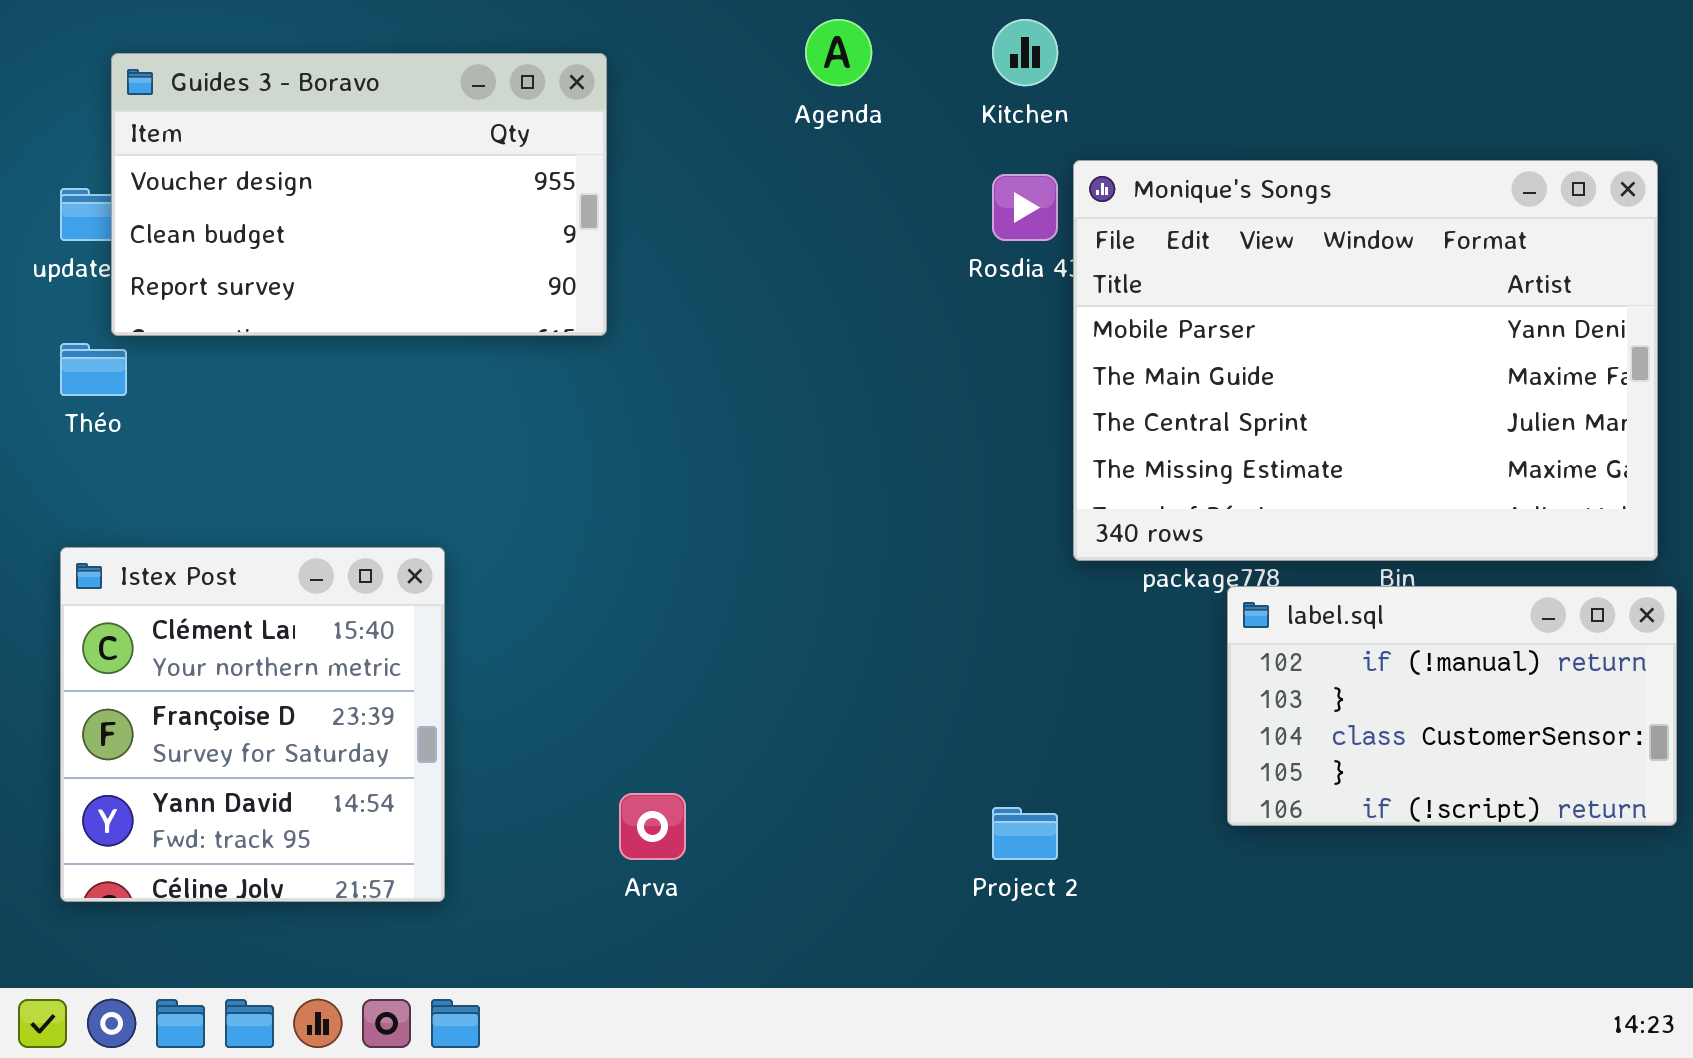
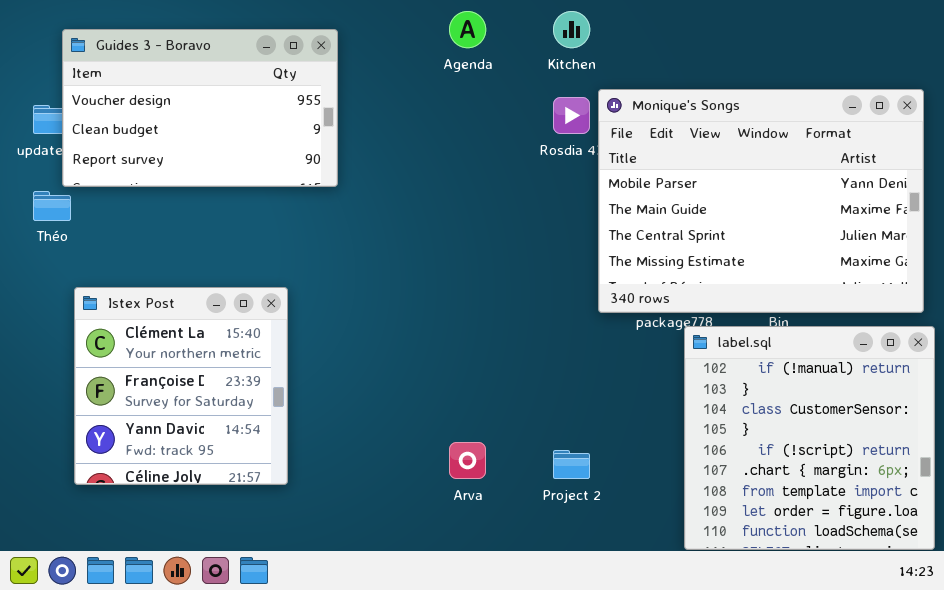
Istex Post: [60,547,445,902] -> [74,287,288,485], moved
label.sql: [1227,586,1677,826] -> [684,326,935,550], resized
Arva: [619,793,686,860] -> [449,442,486,479], moved

